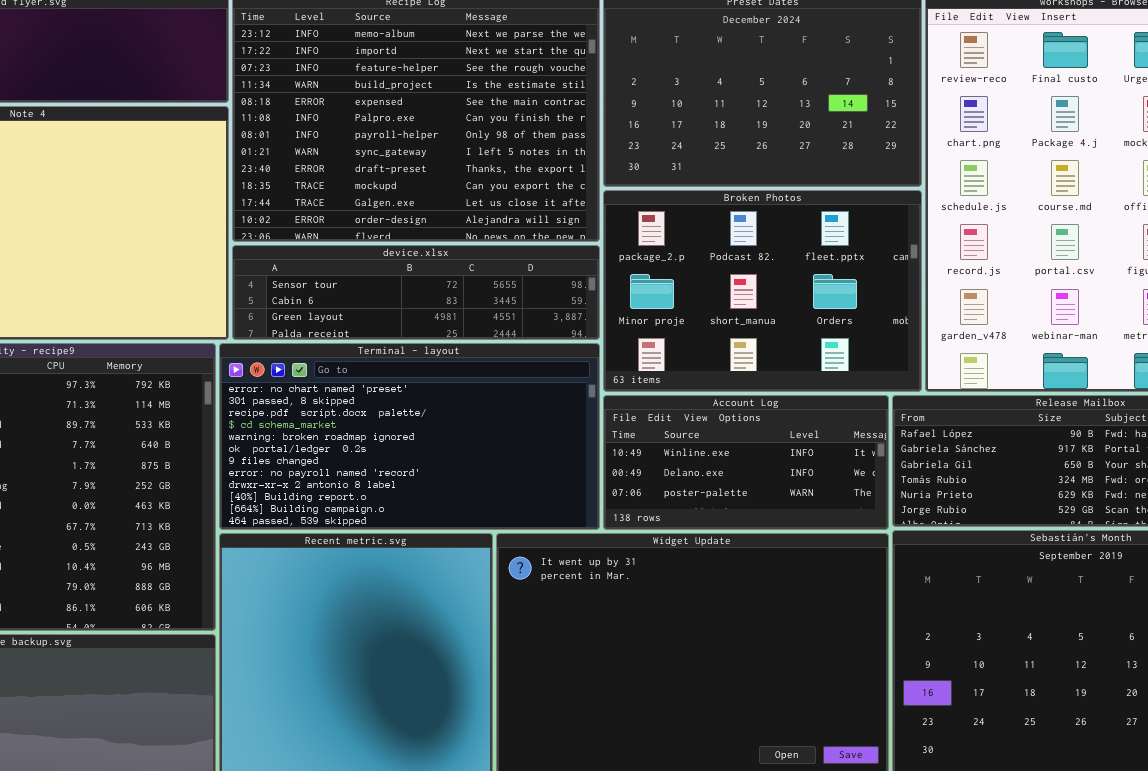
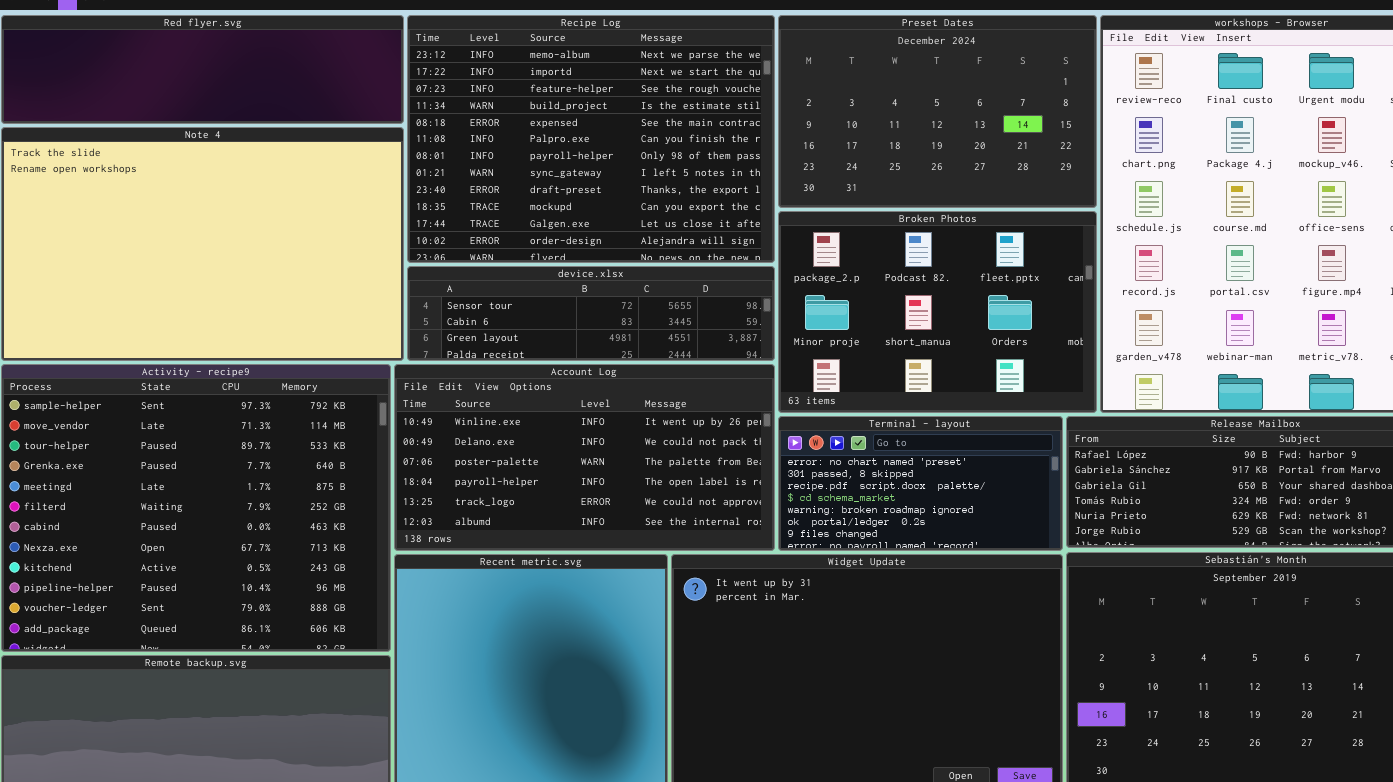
Terminal - layout: [219,343,600,530] -> [778,416,1063,551], moved, resized
Account Log: [603,395,889,530] -> [394,364,775,551], moved, resized

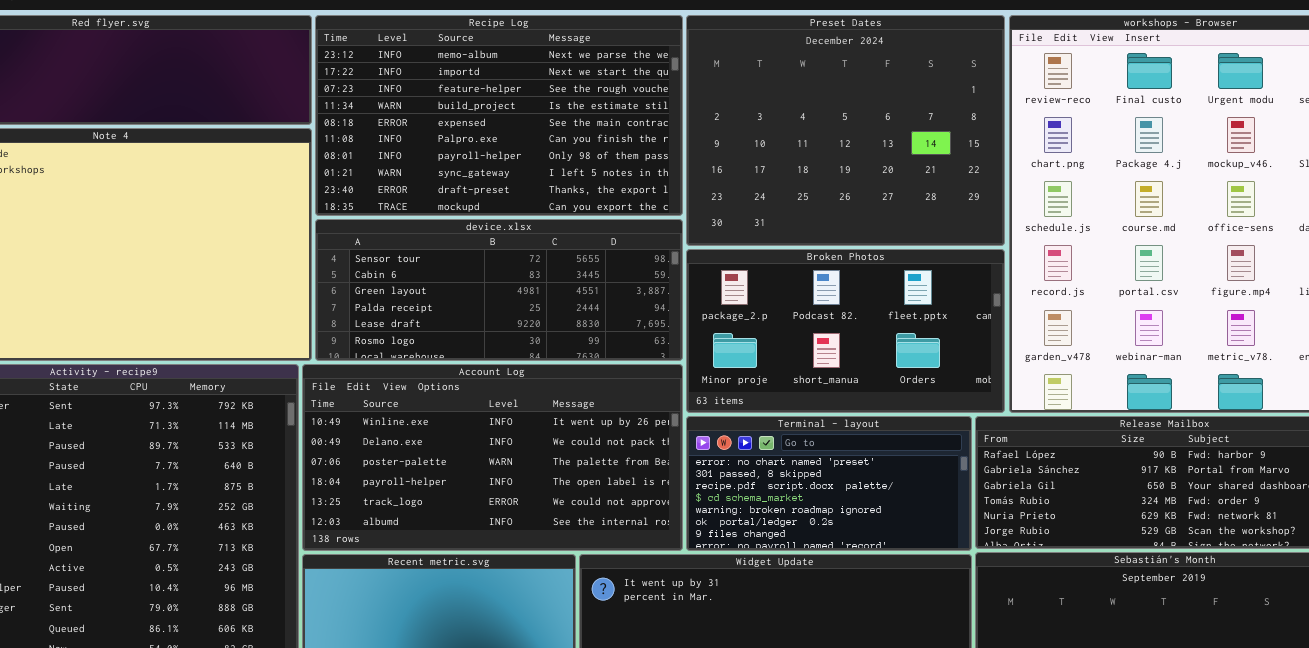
Recipe Log: [407,15,775,263] -> [315,15,683,216], resized
Preset Dates: [778,15,1097,208] -> [686,15,1005,246], resized
Broken Photos: [778,211,1097,413] -> [686,249,1005,413], resized
device.xlsx: [407,266,775,361] -> [315,219,683,361], resized

